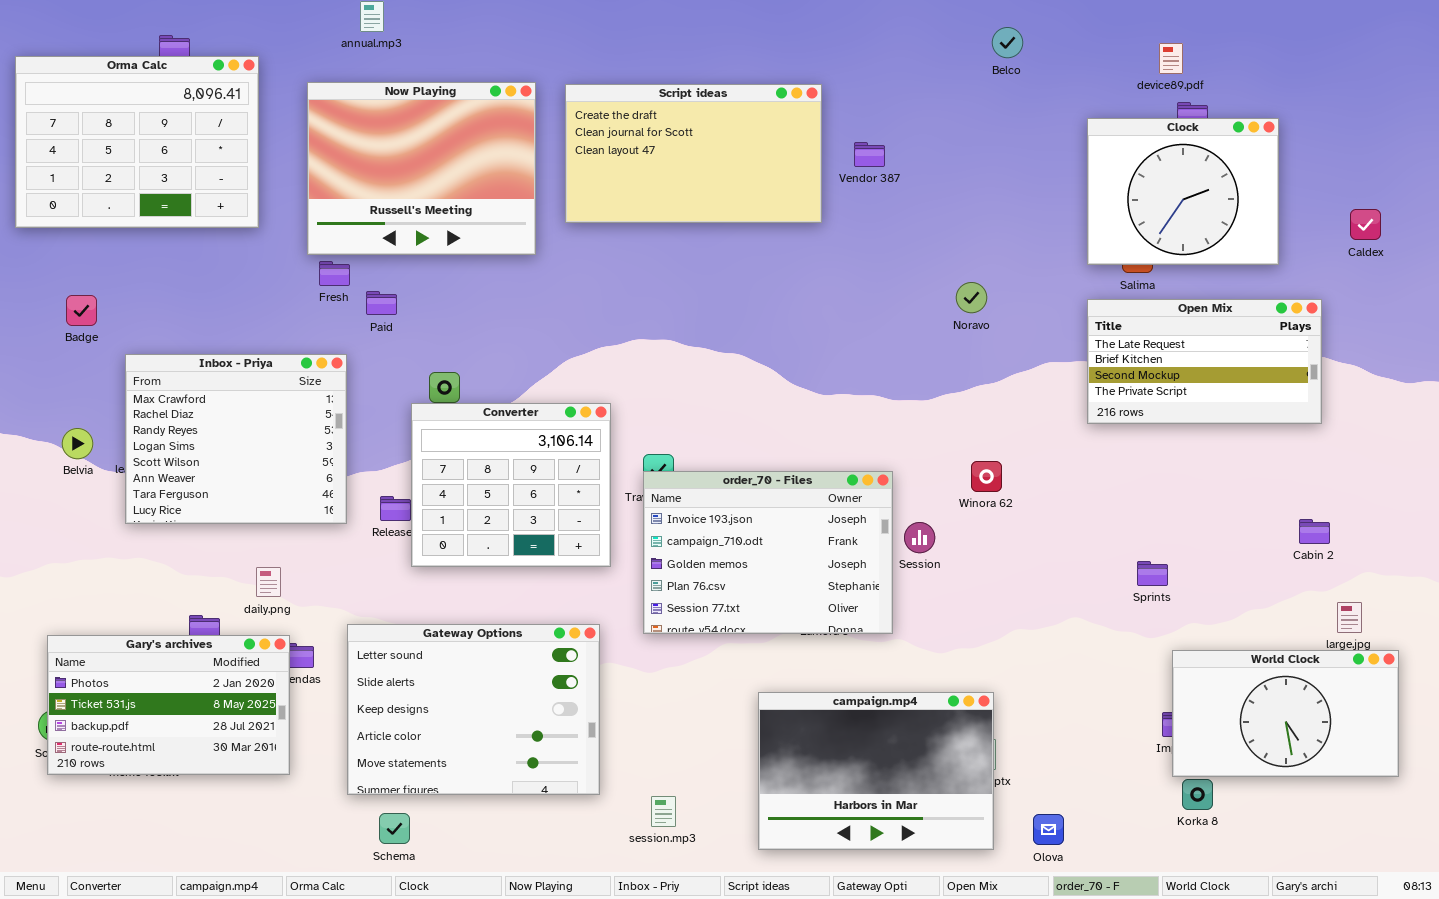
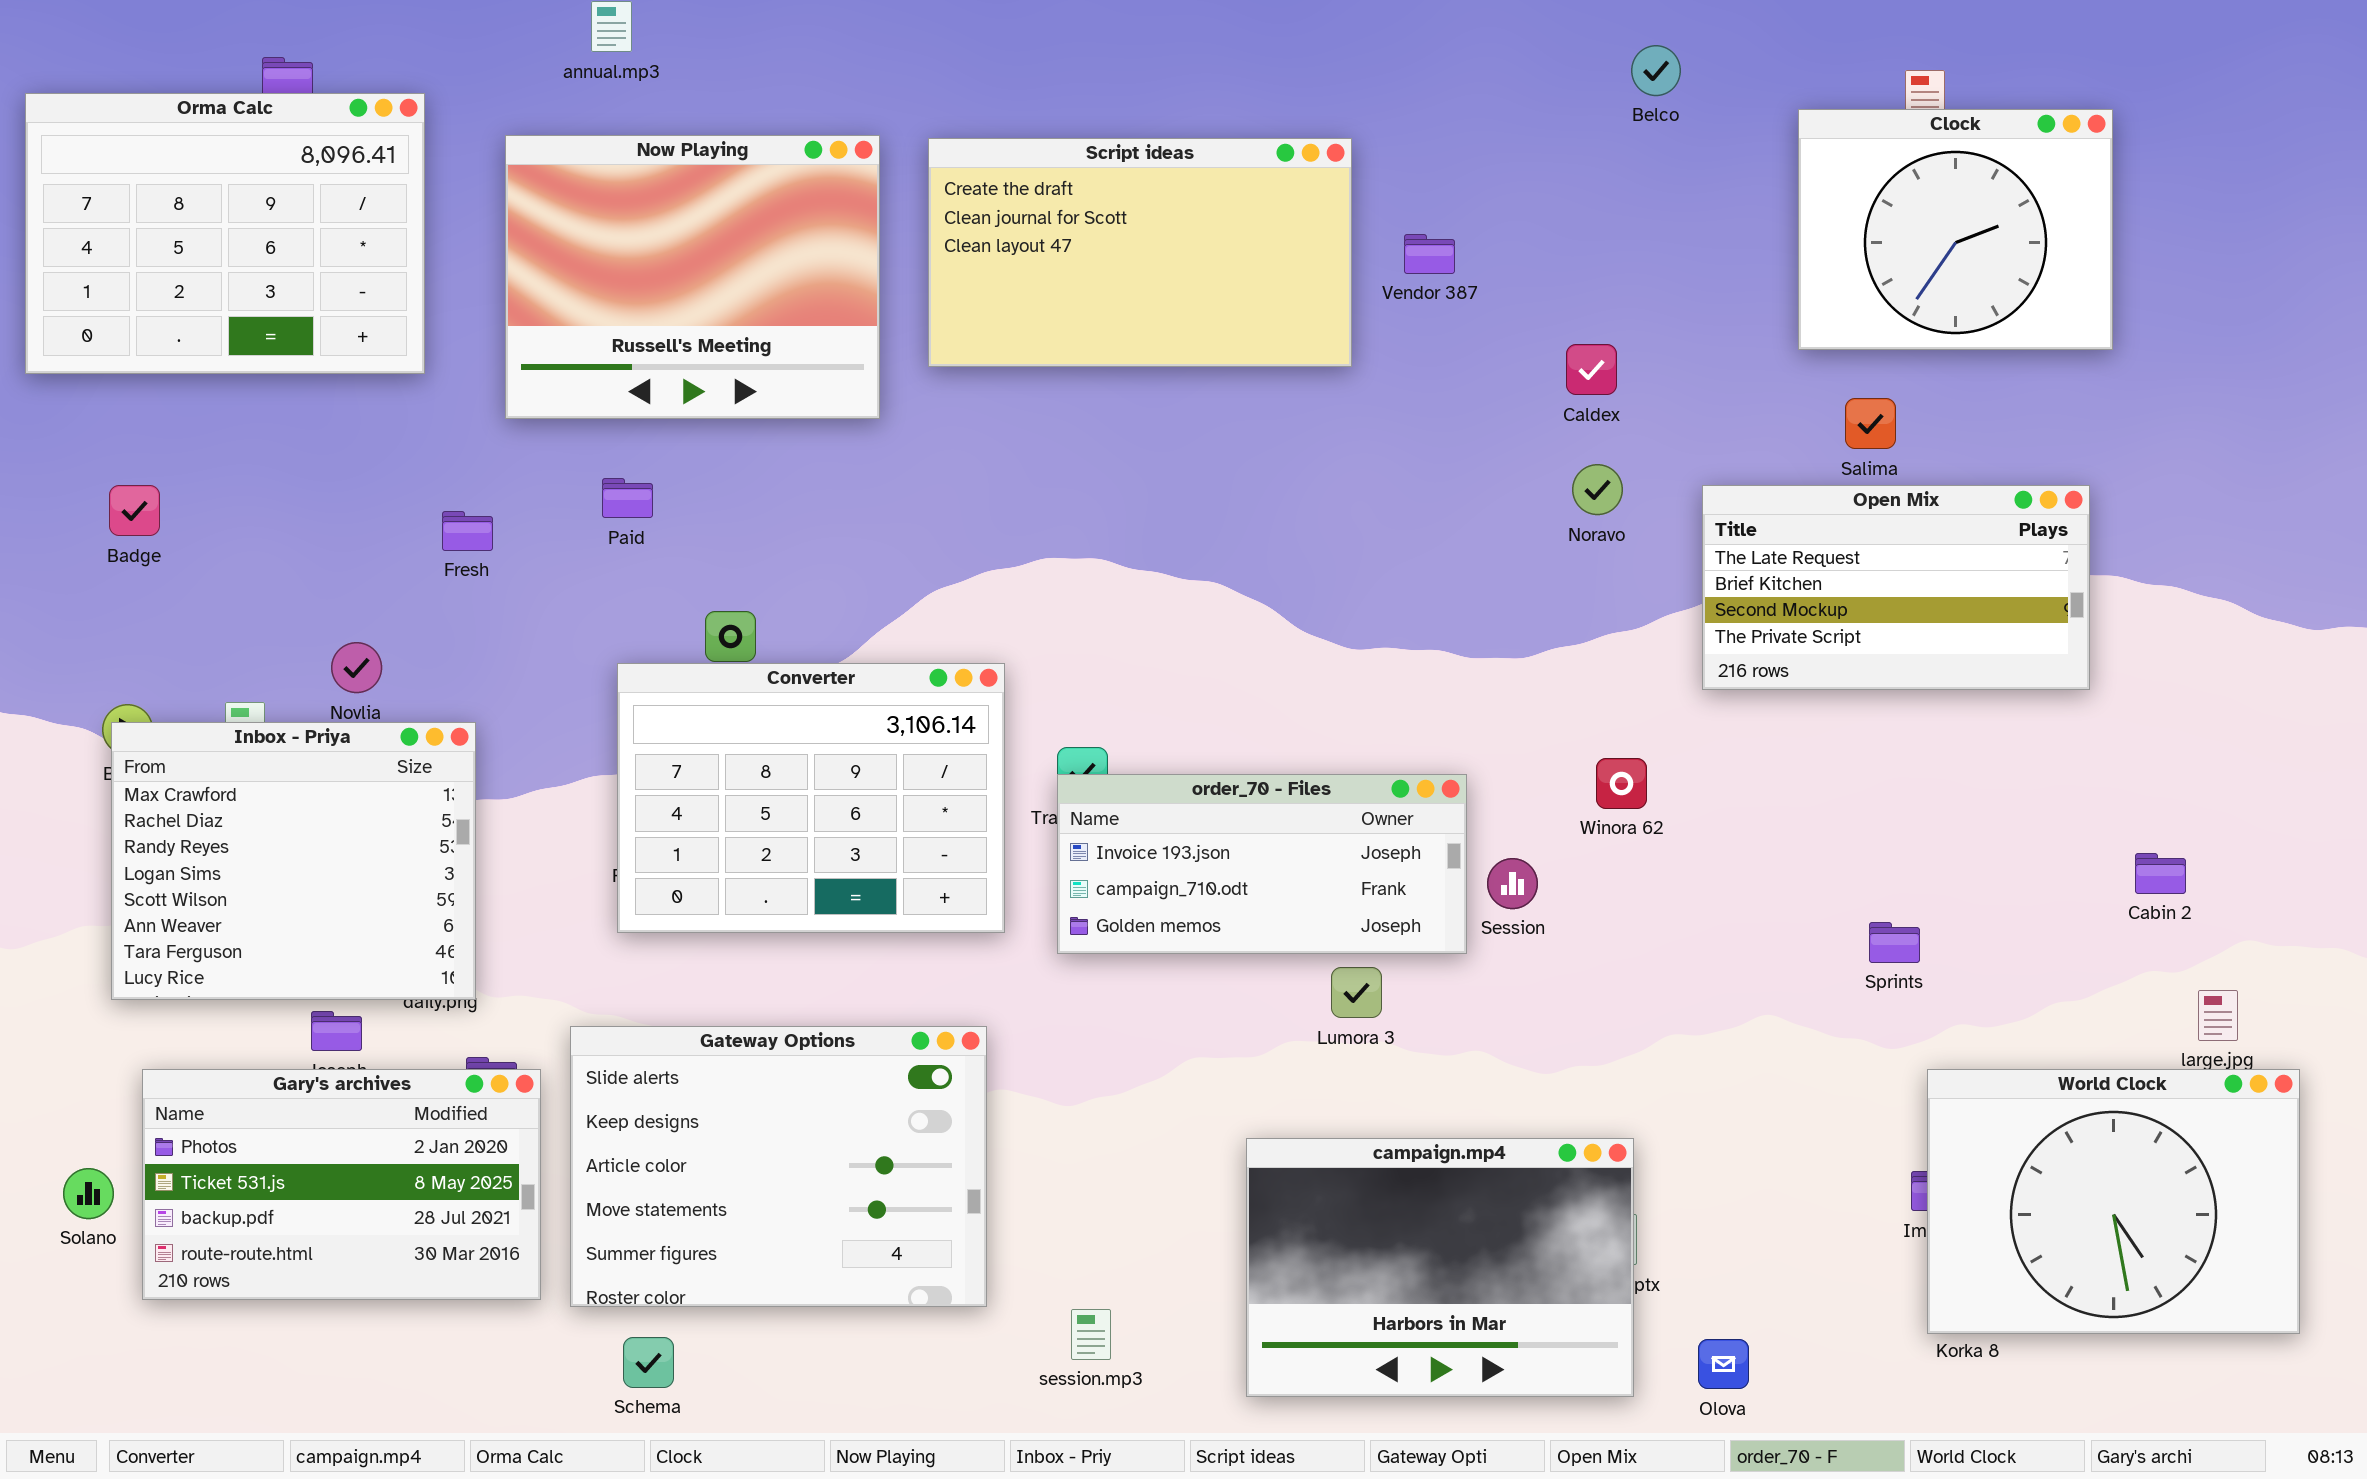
Clock: [1087,118,1279,265] -> [1798,109,2113,350], moved
Caldex: [1350,209,1381,240] -> [1566,344,1617,395], moved
Fresh: [319,261,350,286] -> [442,511,493,551], moved
Open Mix: [1087,299,1322,424] -> [1702,485,2090,690], moved
Inbox - Priya: [125,354,347,524] -> [111,722,476,1000], moved
Converter: [411,403,611,567] -> [617,663,1005,933], resized
order_70 - Files: [643,471,893,634] -> [1057,774,1467,954], resized
Gateway Options: [347,624,600,795] -> [570,1026,987,1307], scrolled down 1 row
Gary's archives: [47,635,290,775] -> [142,1069,541,1300], moved
World Clock: [1172,650,1399,777] -> [1927,1069,2300,1334], resized

